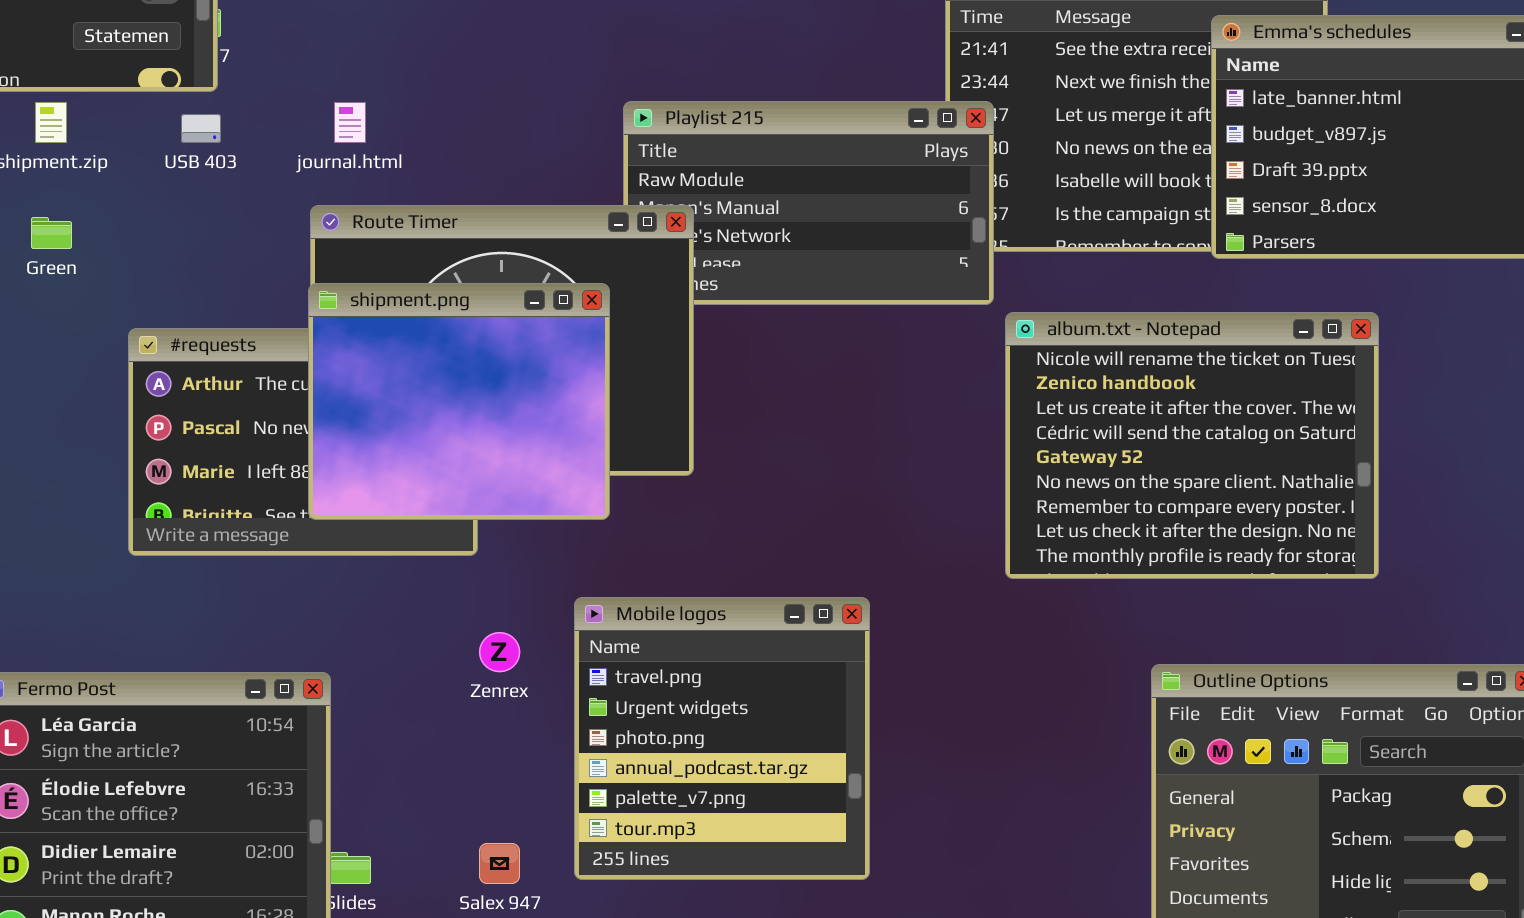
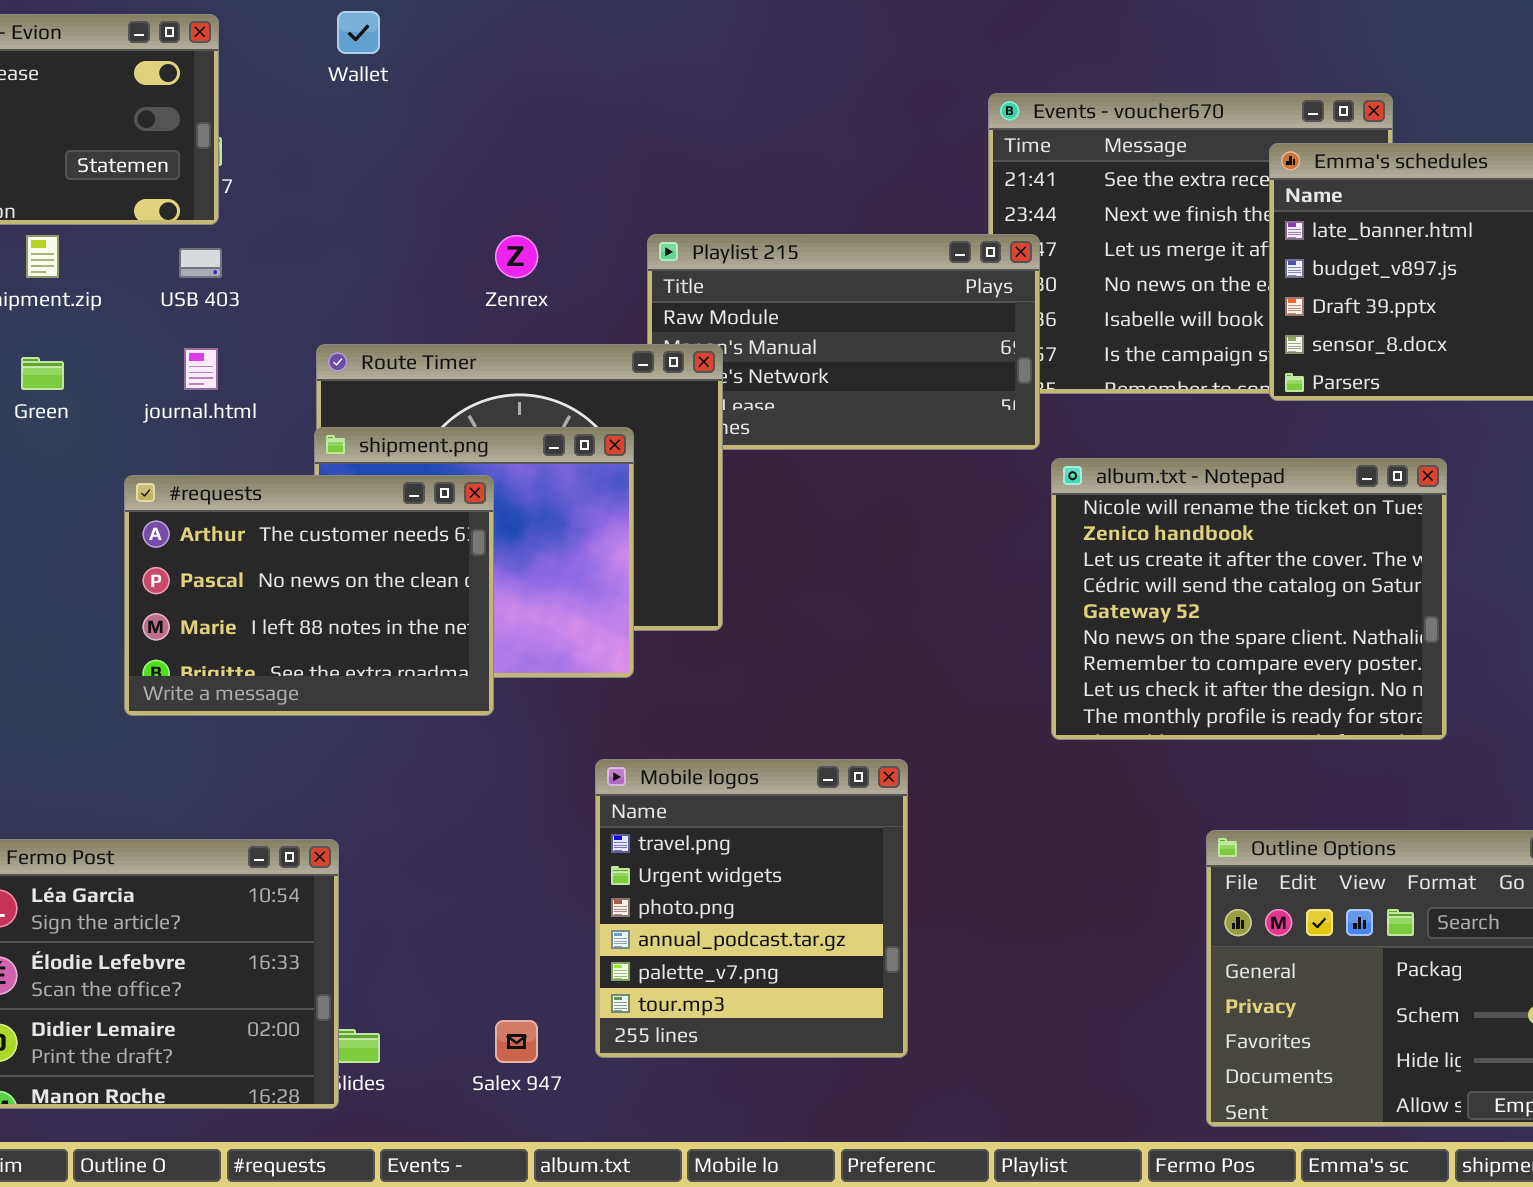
journal.html: [334,102,366,143] -> [184,348,218,390], moved
#requests: [128,328,478,556] -> [124,475,494,716], raised
Zenrex: [479,632,520,672] -> [495,235,538,278], moved

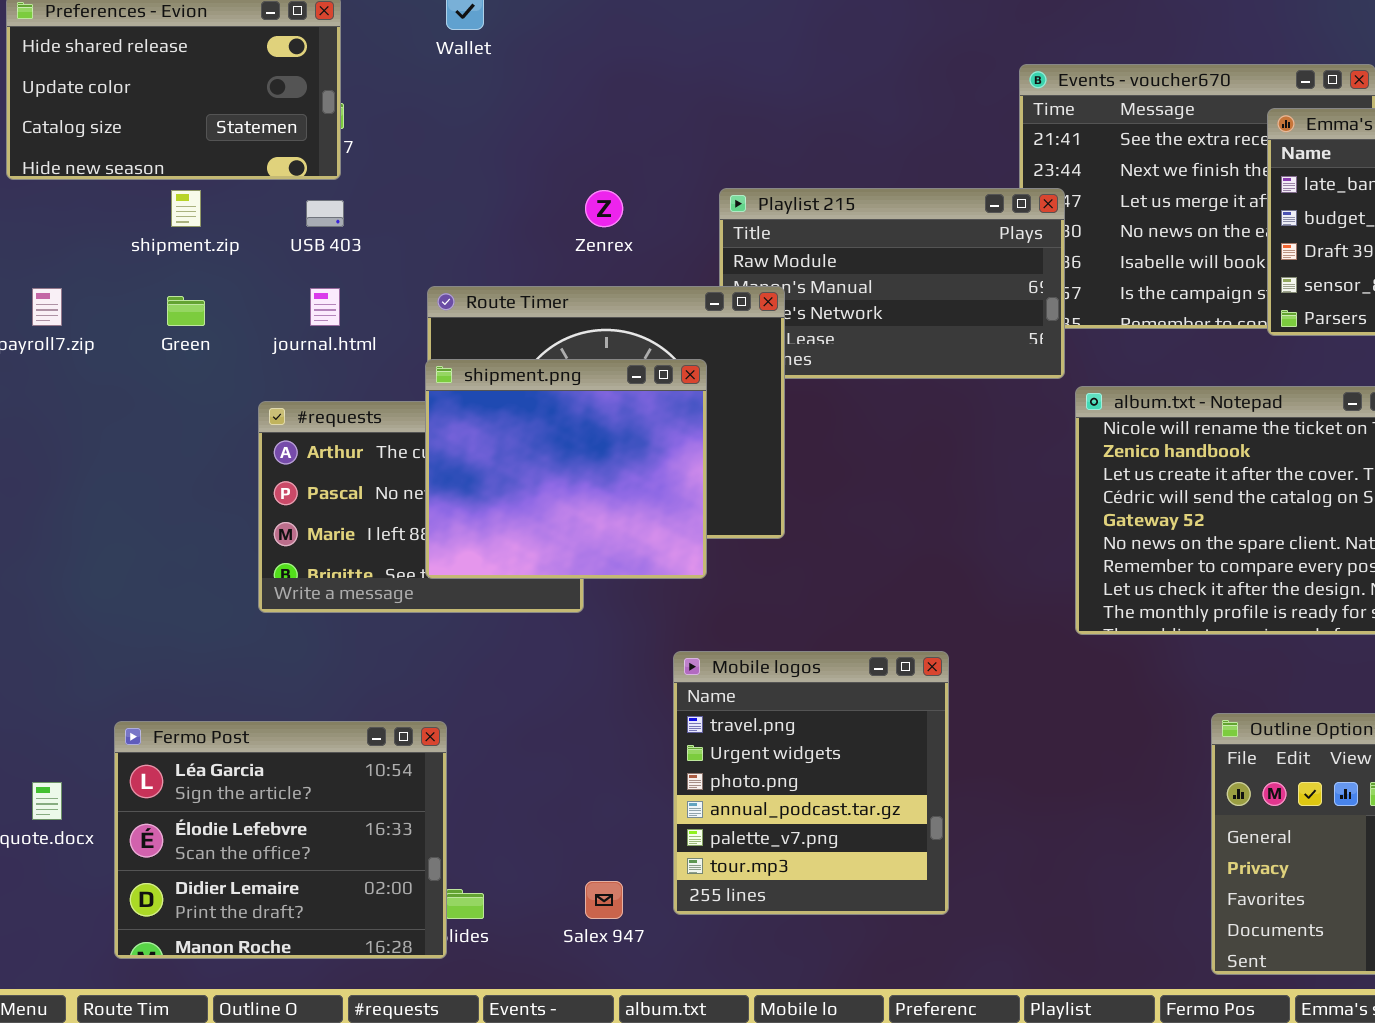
shipment.png: [314,427,634,678] -> [425,359,707,579], raised

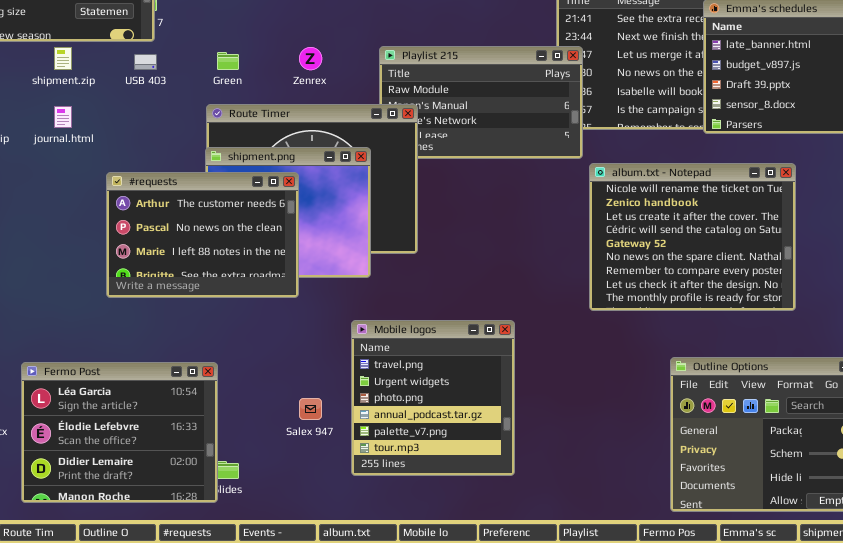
journal.html: [310,288,340,326] -> [54,106,72,128], moved
Green: [167,296,205,326] -> [217,52,239,70], moved
#requests: [258,401,584,613] -> [106,172,299,298], raised
Salex 947: [585,881,623,919] -> [299,398,322,420], moved

